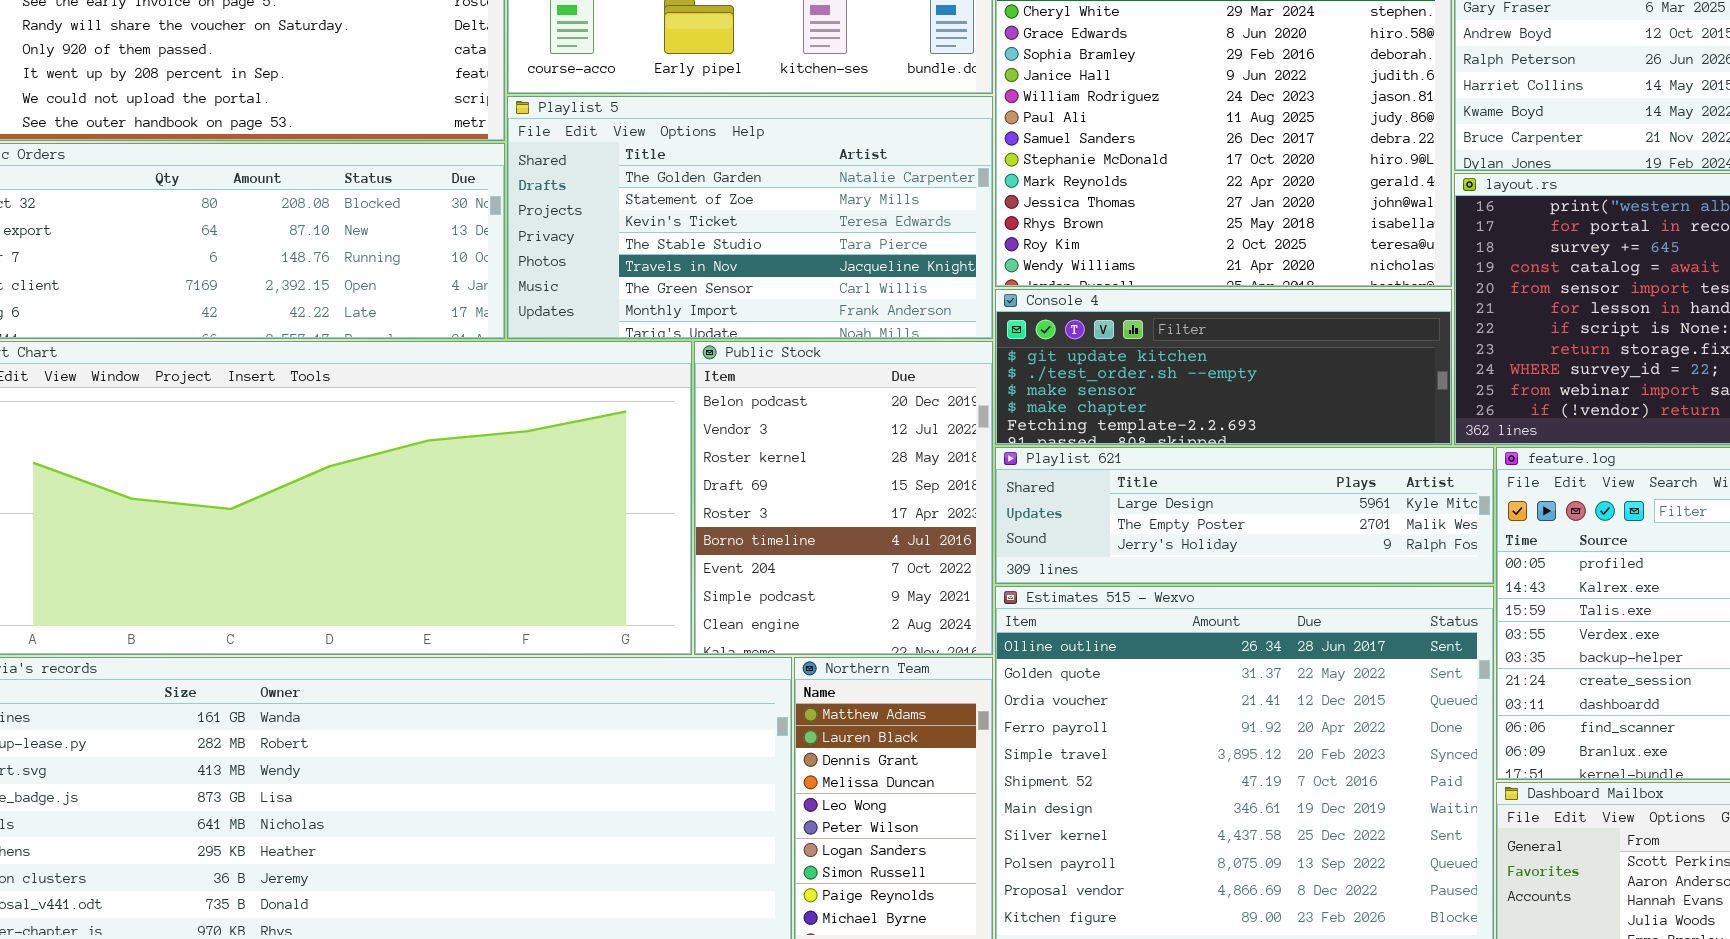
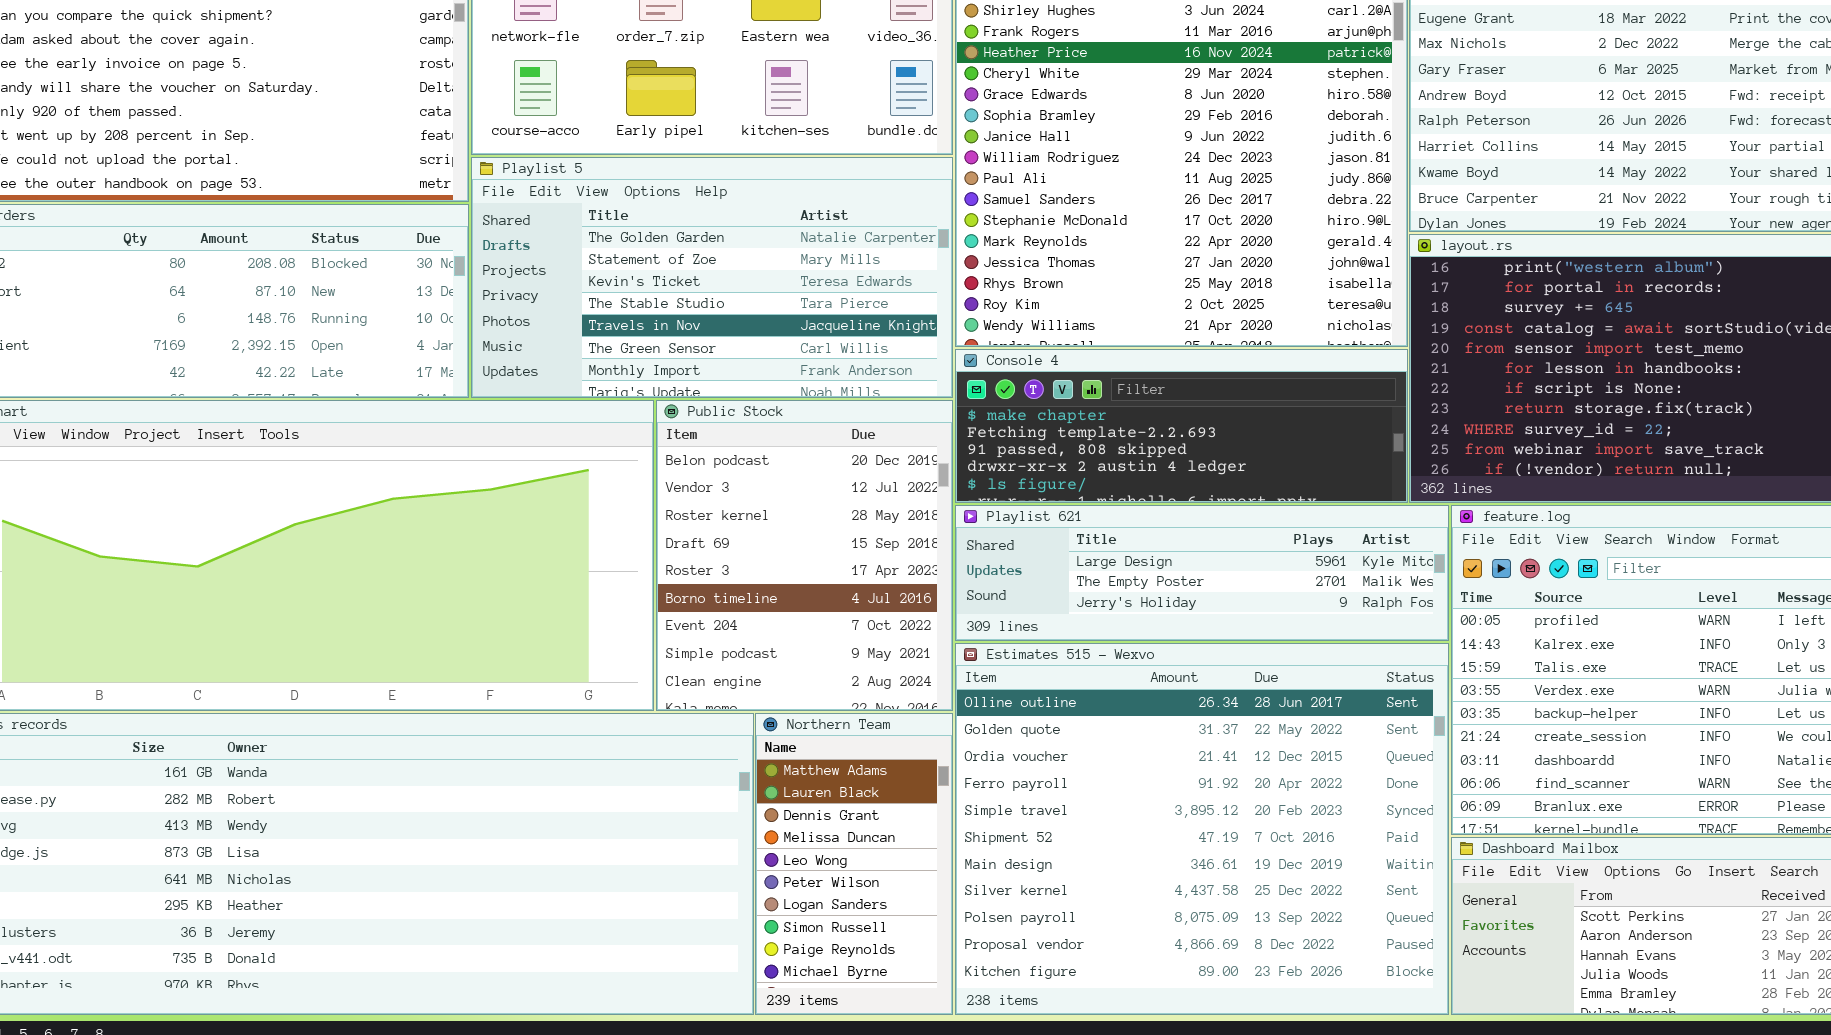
Console 4: [995,289,1452,445] -> [955,349,1408,503], scrolled down 3 rows

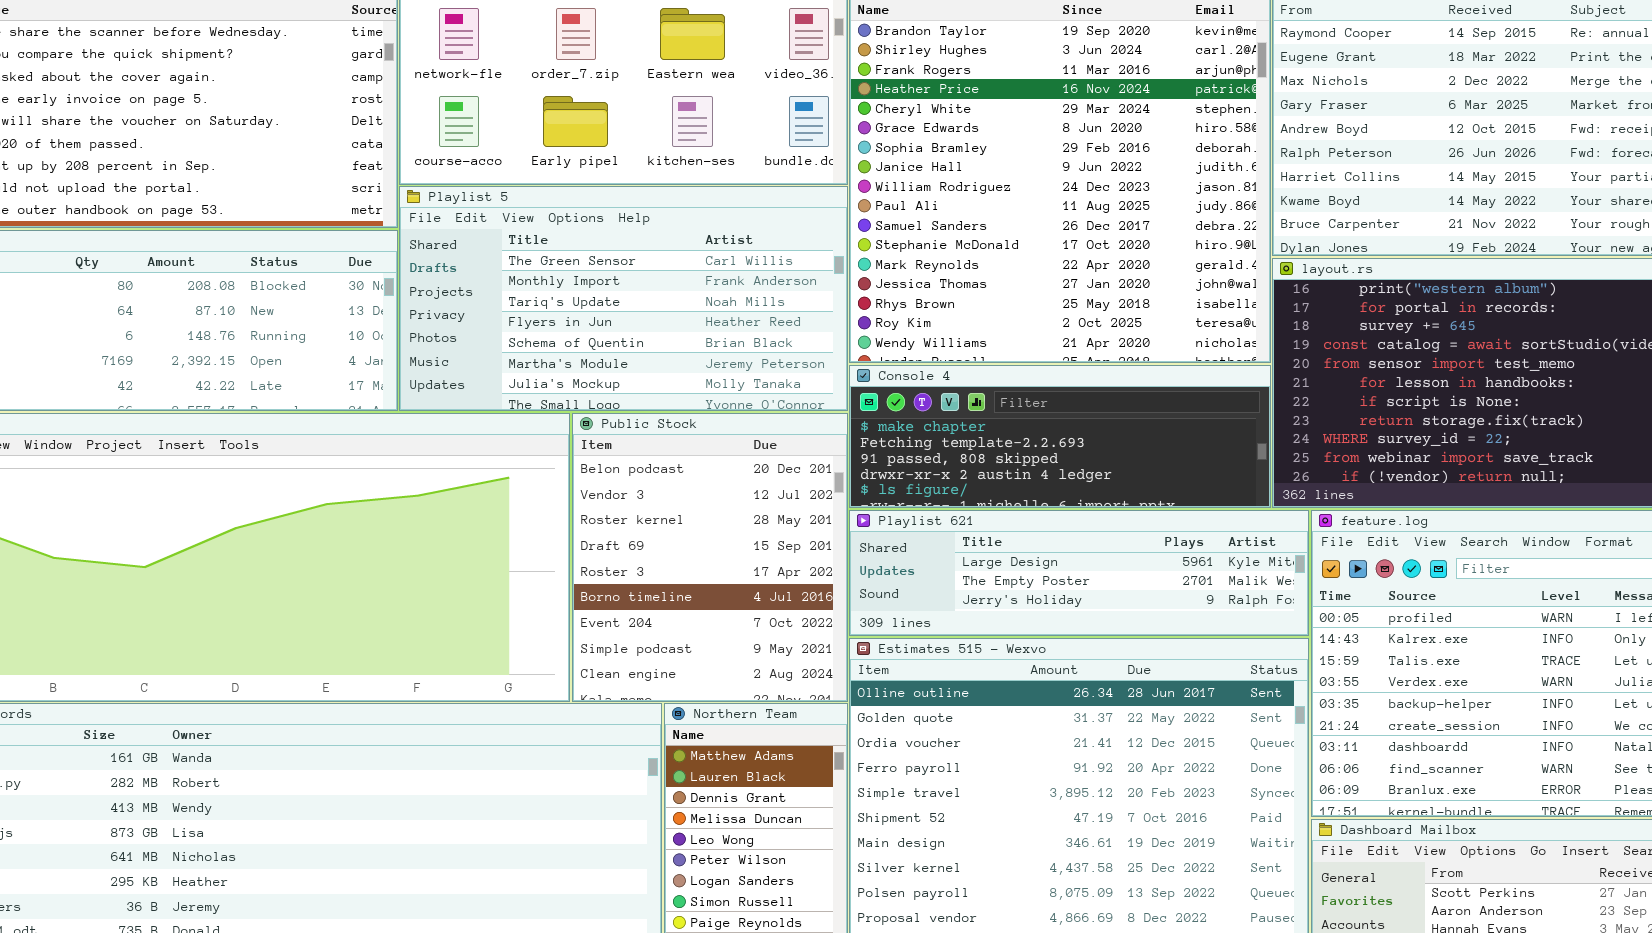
Playlist 5: [471,157,953,398] -> [399,186,848,411], scrolled down 5 rows

